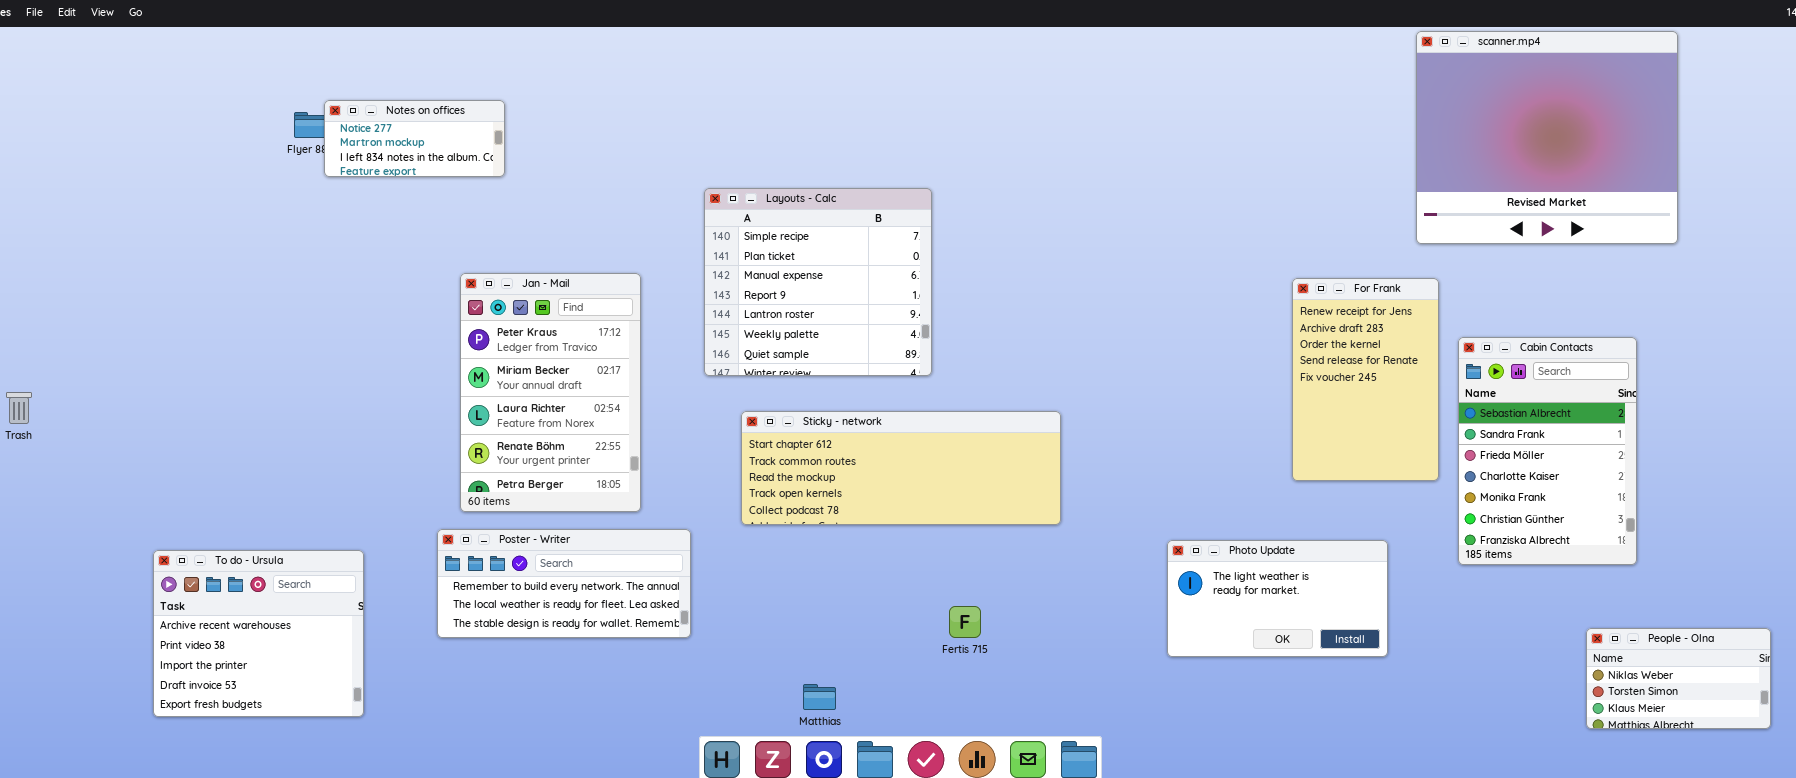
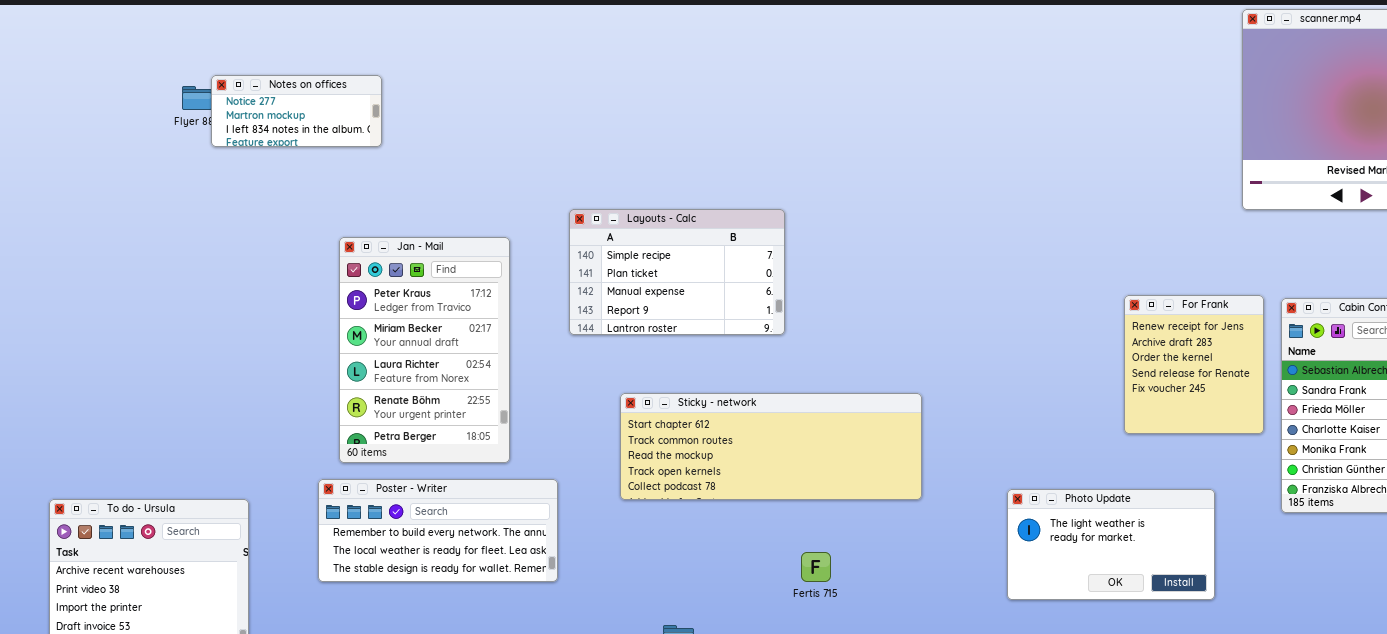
Layouts - Calc: [704,188,932,376] -> [569,209,785,335], resized
For Frank: [1292,278,1439,481] -> [1124,295,1264,434], resized
Sticky - network: [741,411,1061,525] -> [620,393,922,500], moved

